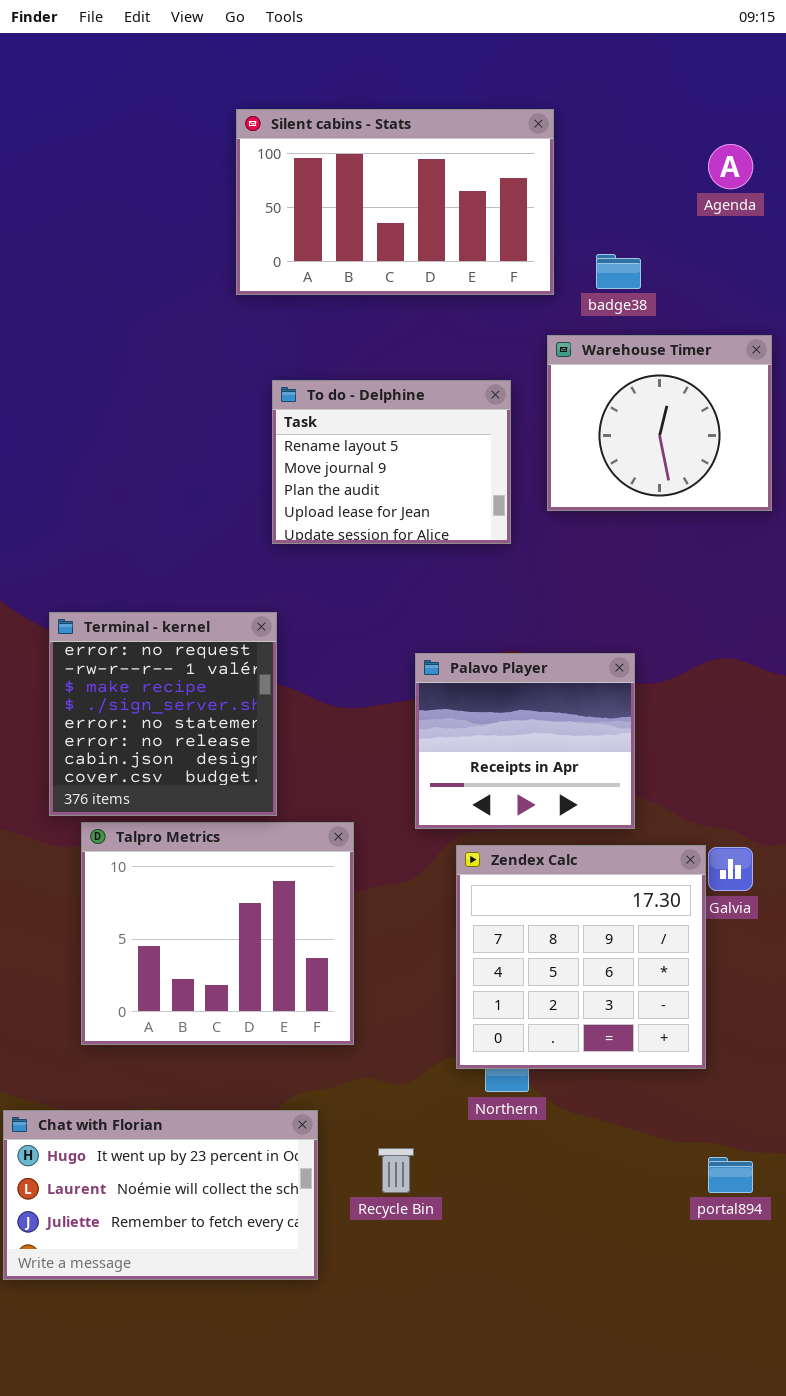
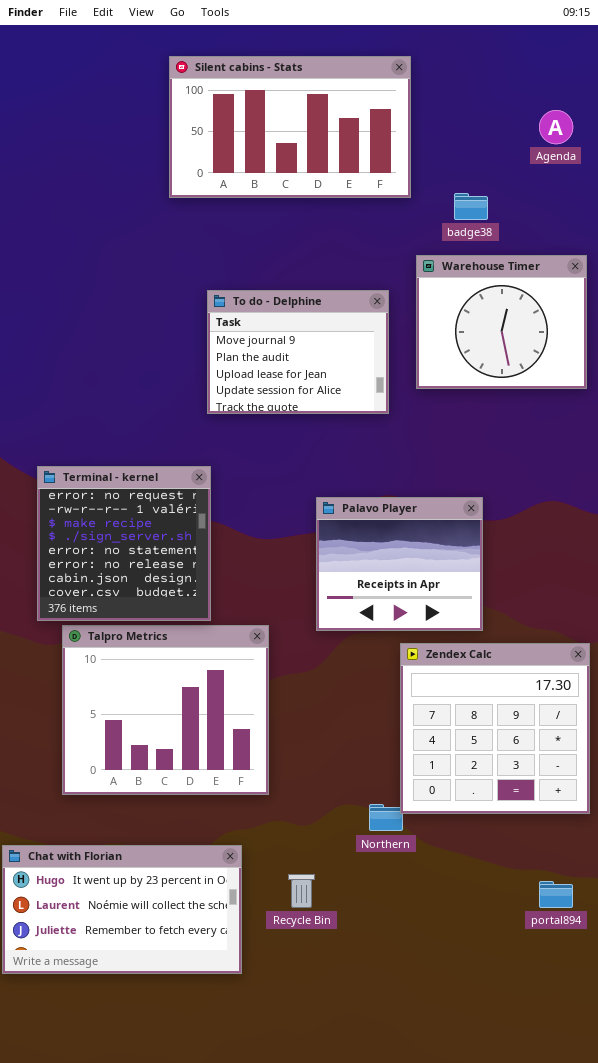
Silent cabins - Stats: [236,109,554,295] -> [169,56,411,198], moved
To do - Delphine: [272,380,511,544] -> [207,290,389,414], scrolled down 1 row
Zendex Calc: [456,845,706,1069] -> [400,643,590,814], moved

